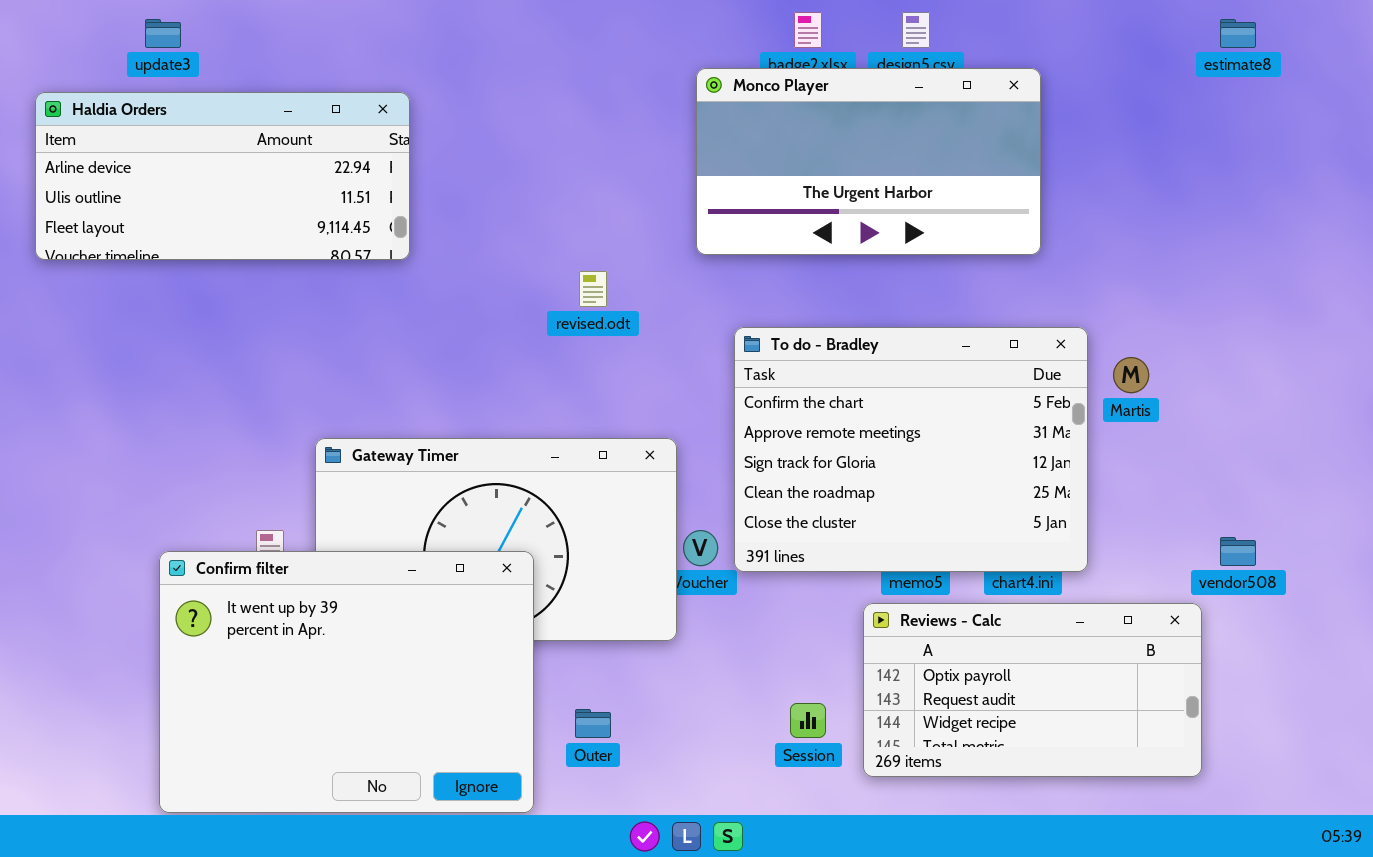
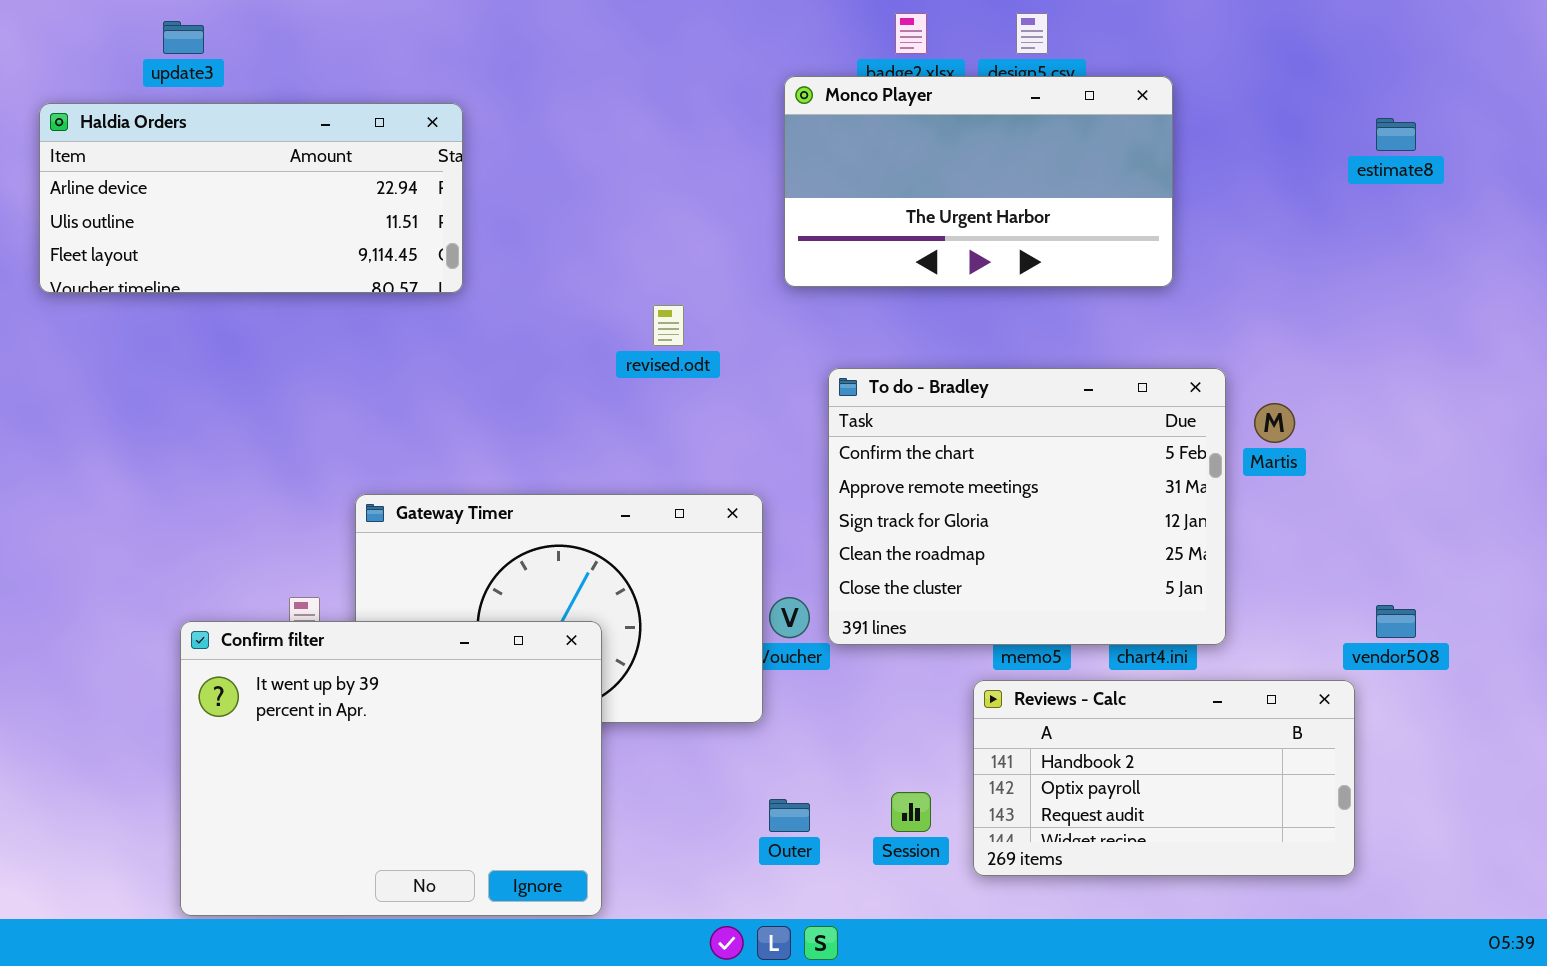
estimate8: [1220,19,1256,48] -> [1376,118,1416,151], moved
Reviews - Calc: [863,603,1202,777] -> [973,680,1355,876], scrolled up 1 row
Outer: [575,709,611,738] -> [769,799,810,832], moved

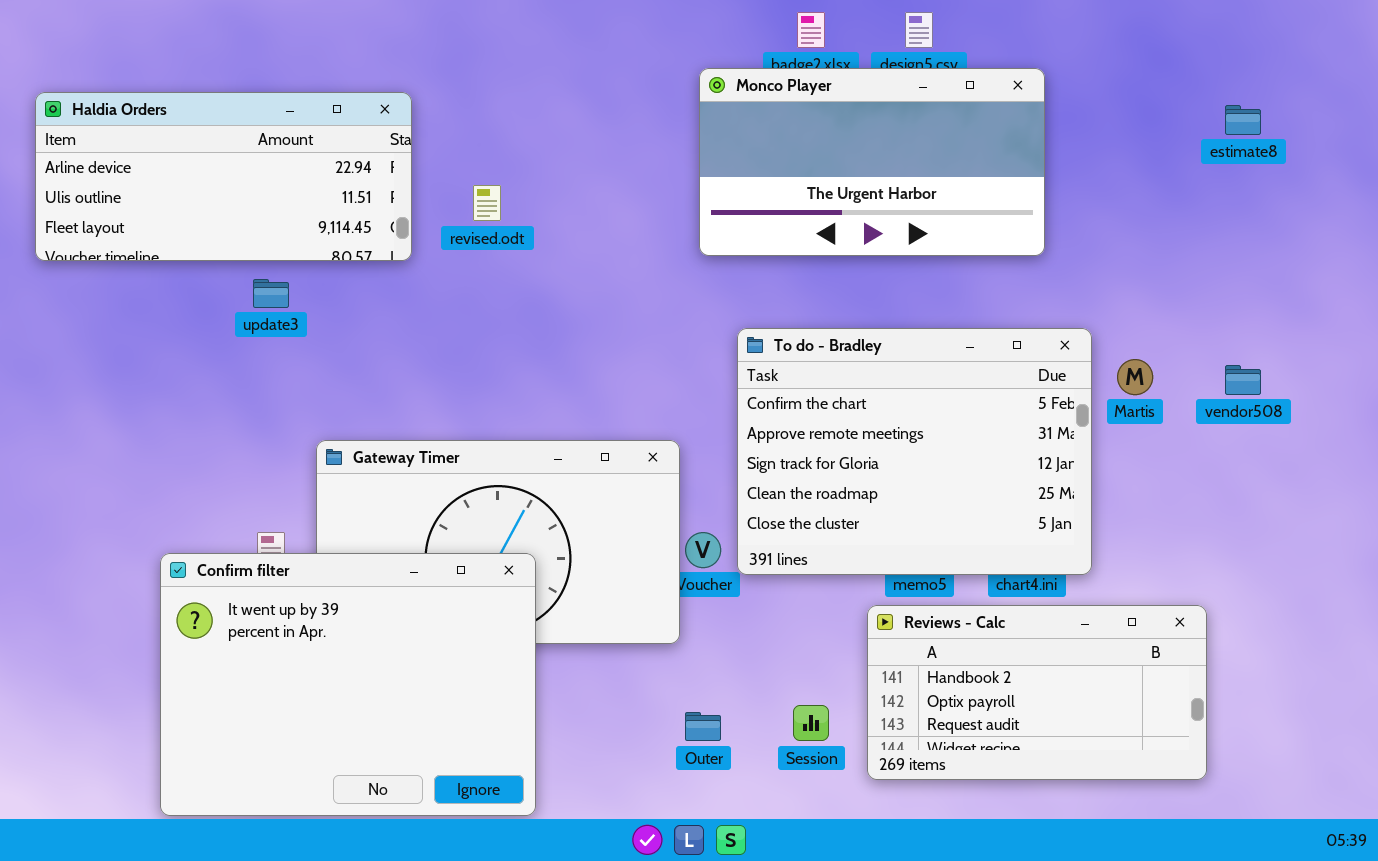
update3: [163,21,204,54] -> [253,279,289,308], moved
revised.odt: [653,305,684,346] -> [473,185,501,221], moved
vendor508: [1376,605,1416,638] -> [1225,365,1261,395], moved

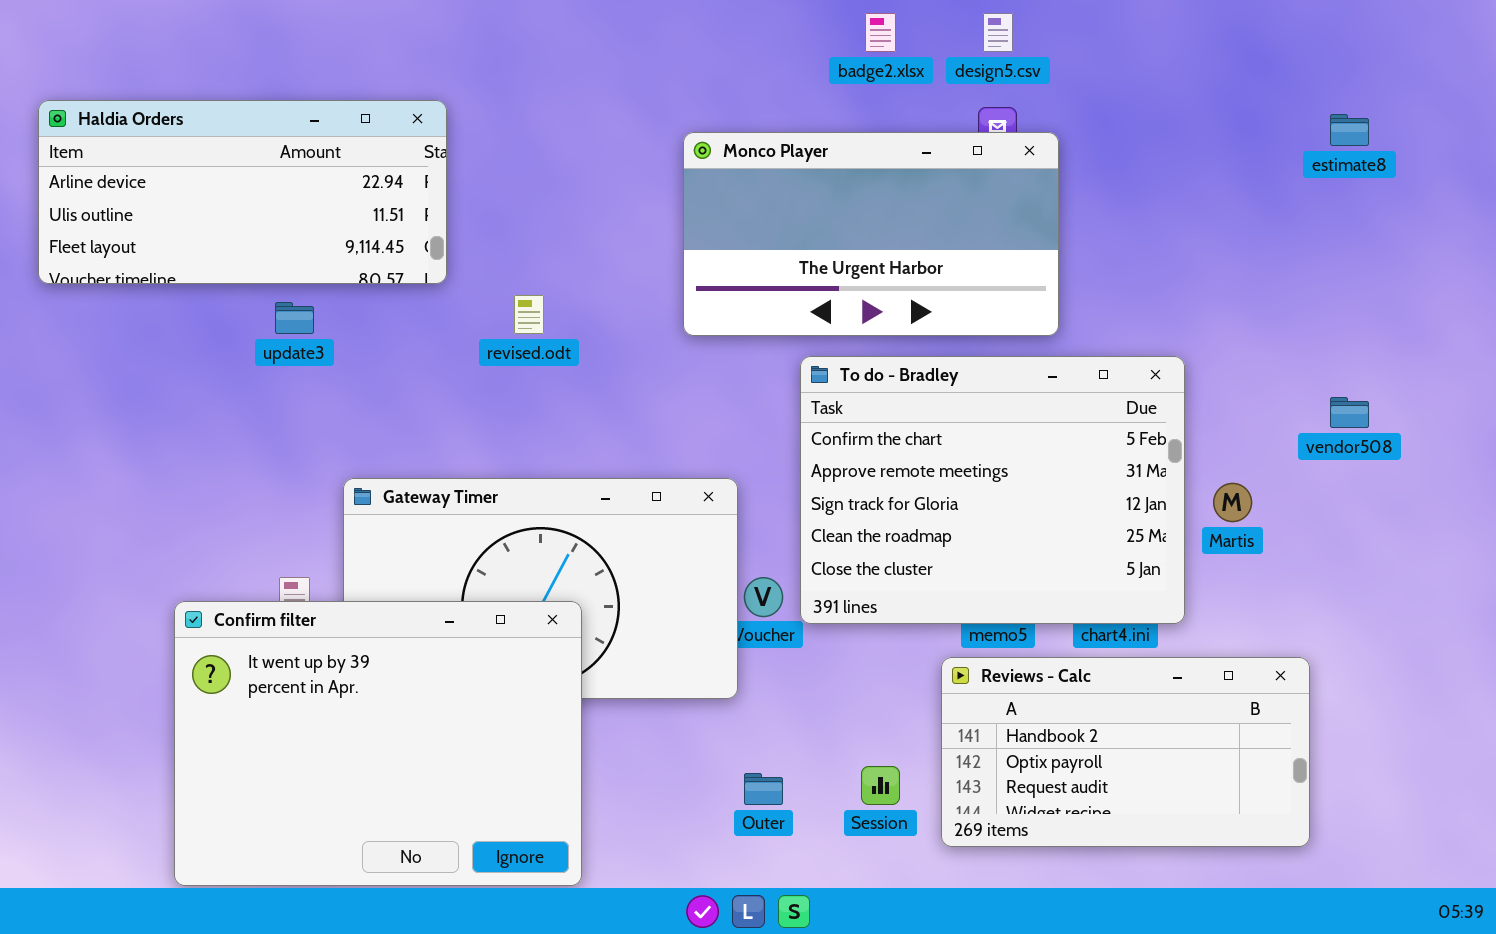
Monco Player: [699,68,1045,256] -> [683,132,1059,336], moved
revised.odt: [473,185,501,221] -> [514,295,544,334], moved
Martis: [1117,359,1153,395] -> [1213,483,1252,522], moved

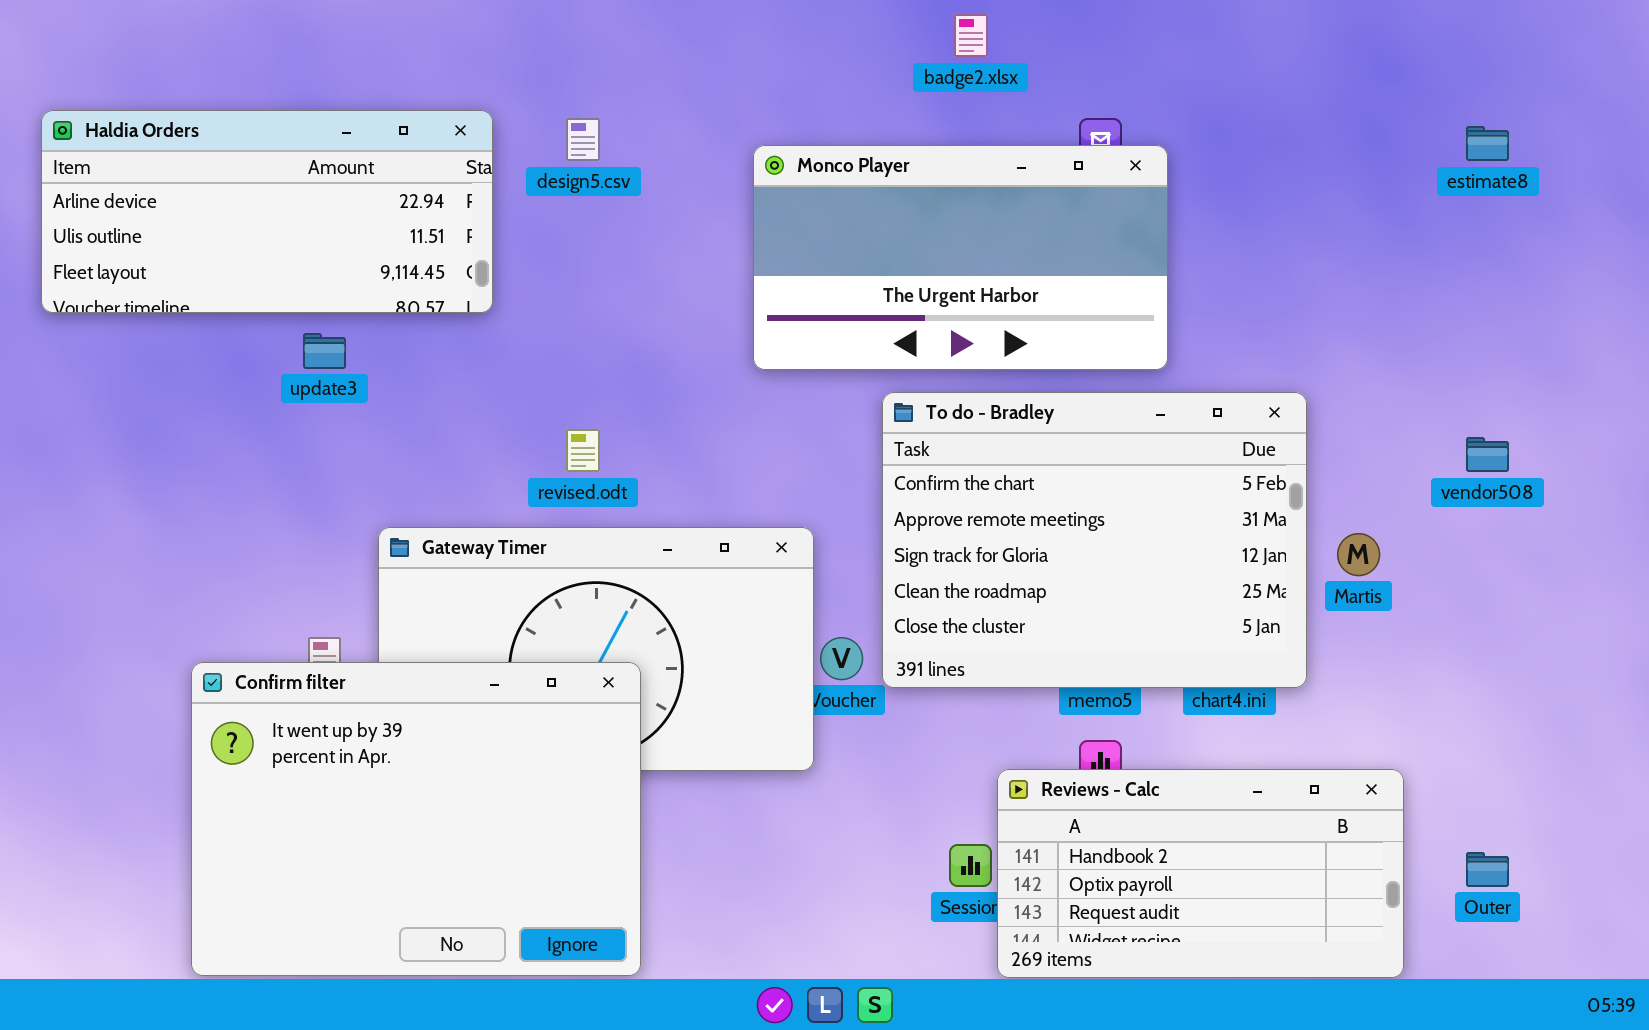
design5.csv: [983,13,1013,52] -> [566,118,600,161], moved
revised.odt: [514,295,544,334] -> [566,429,600,472], moved
Reviews - Calc: [941,657,1310,847] -> [997,769,1404,978], moved
Outer: [744,773,783,805] -> [1466,852,1509,887], moved

